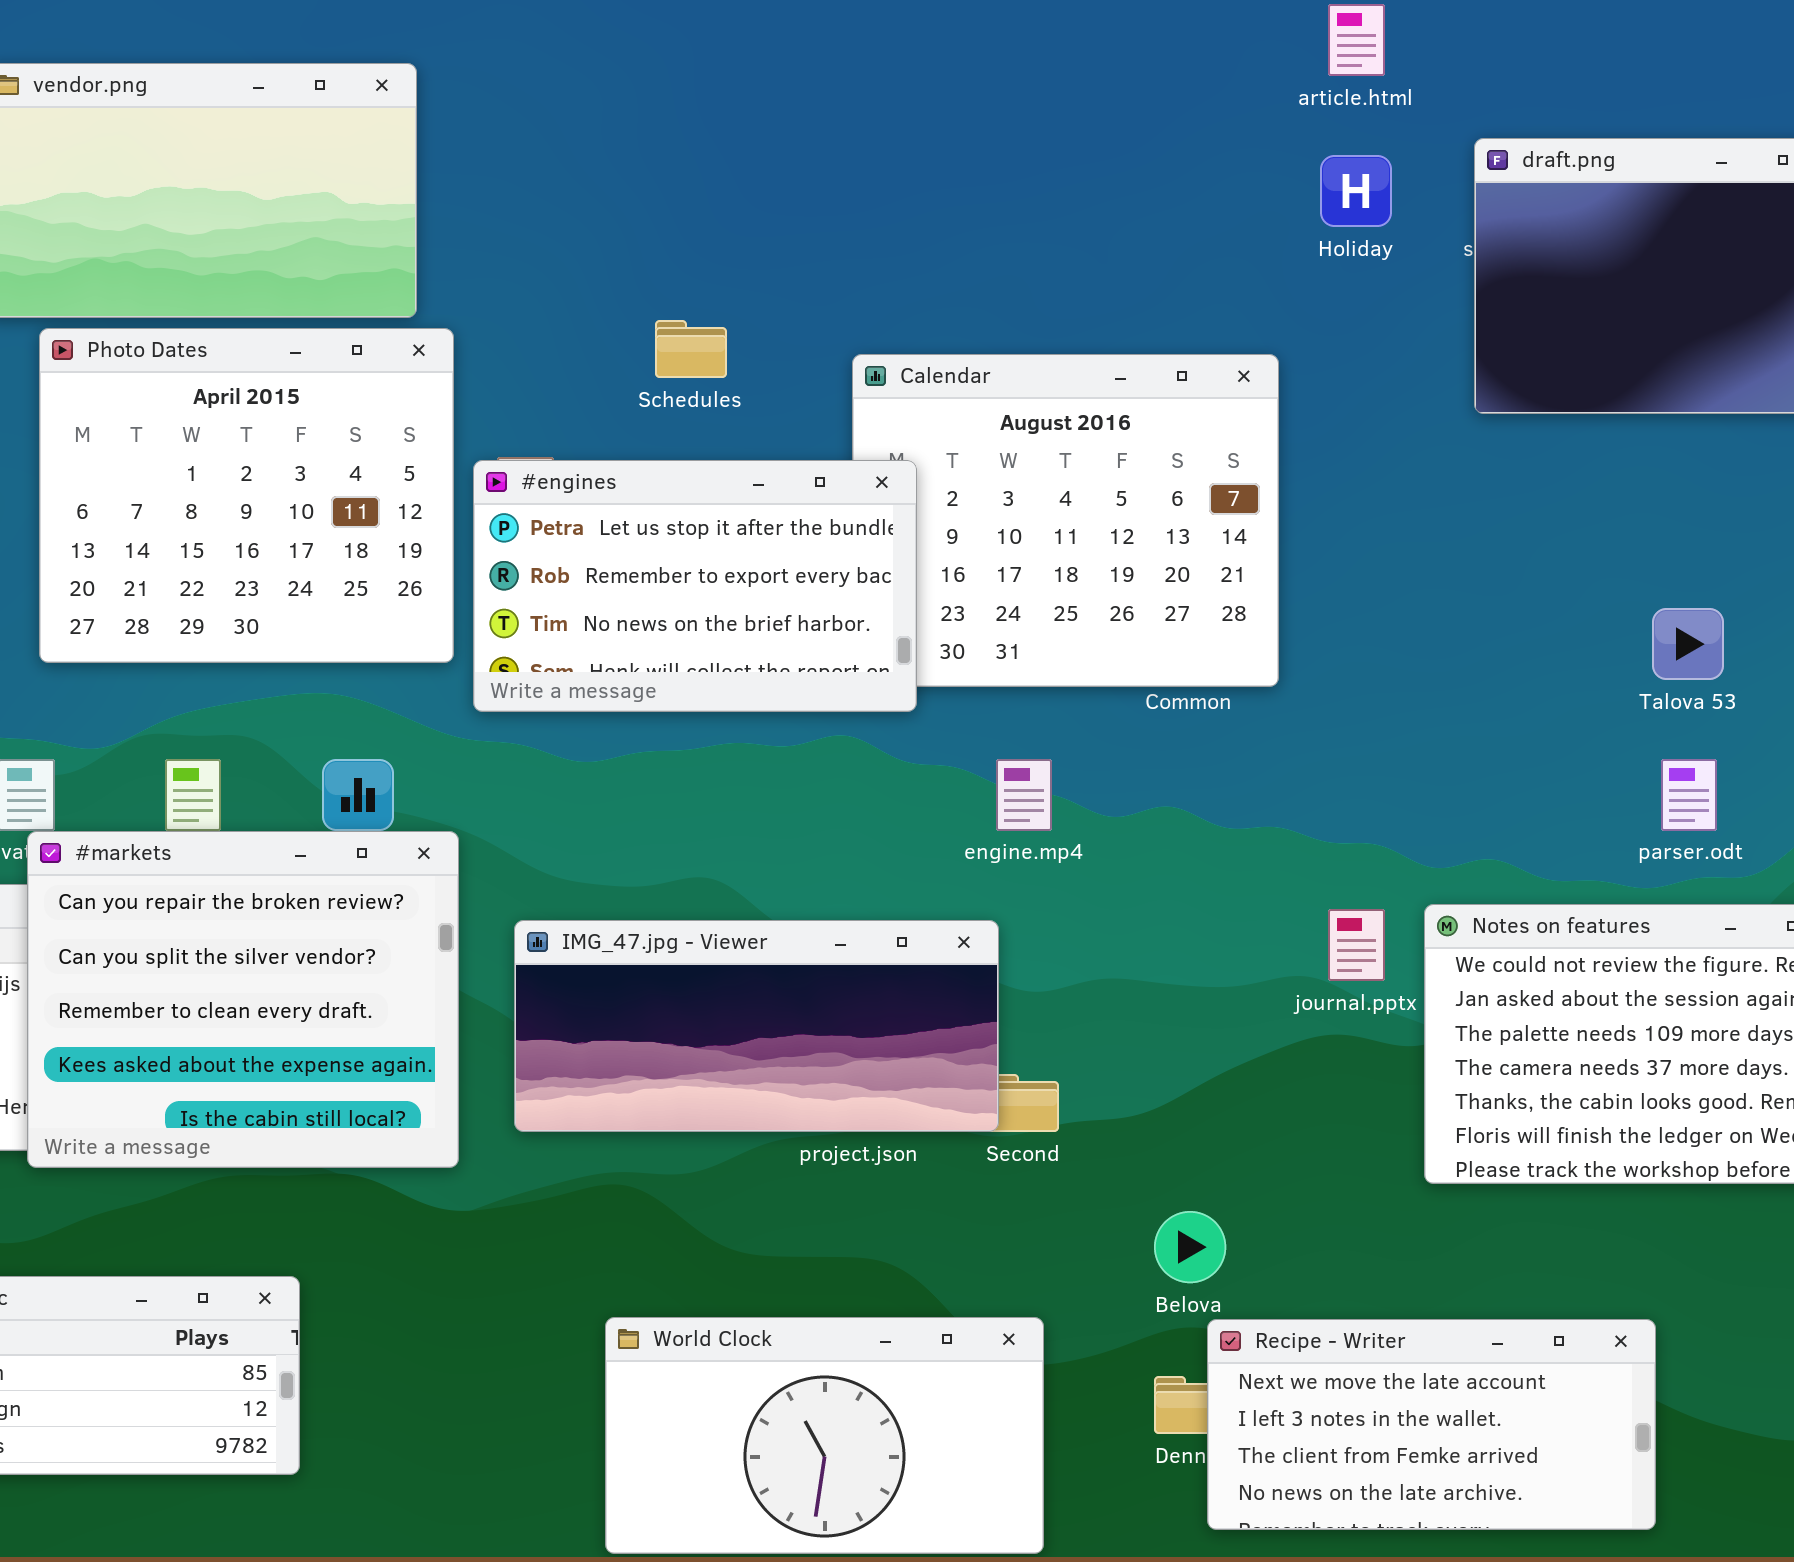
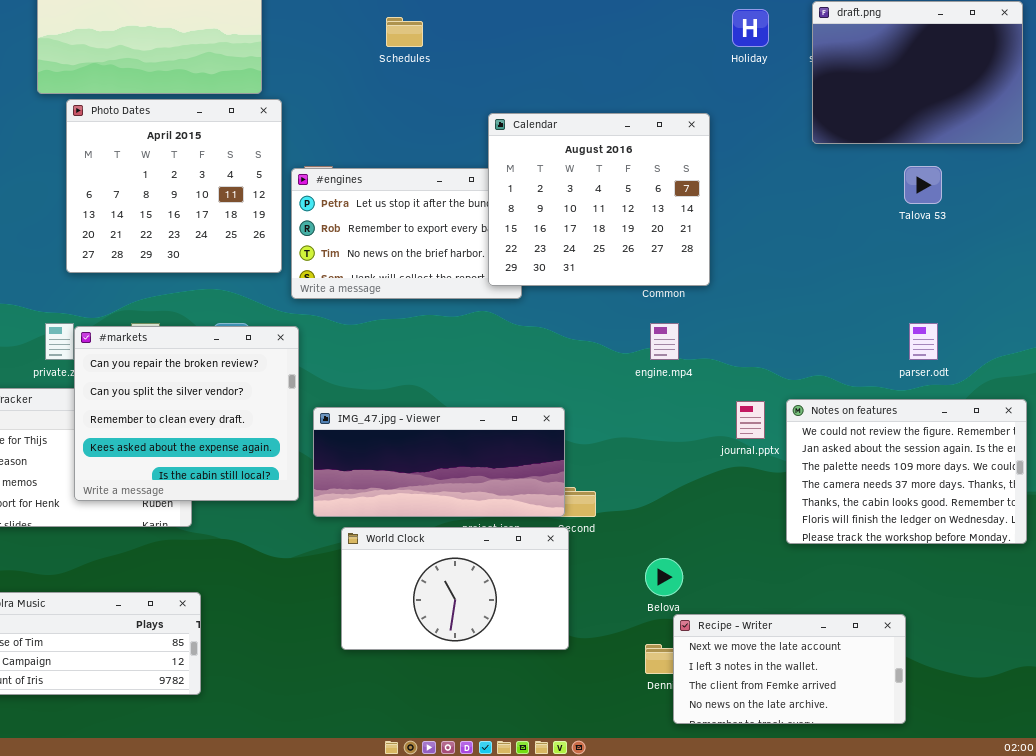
Schedules: [655,320,727,378] -> [386,17,423,47], moved
Calendar: [852,354,1279,687] -> [488,113,710,286], raised
Talova 53: [1652,608,1724,680] -> [904,166,942,204], moved
engine.mp4: [996,759,1052,831] -> [650,323,679,360], moved
#markets: [27,831,459,1168] -> [74,326,299,501], moved
World Clock: [605,1317,1044,1554] -> [341,527,569,650], moved

